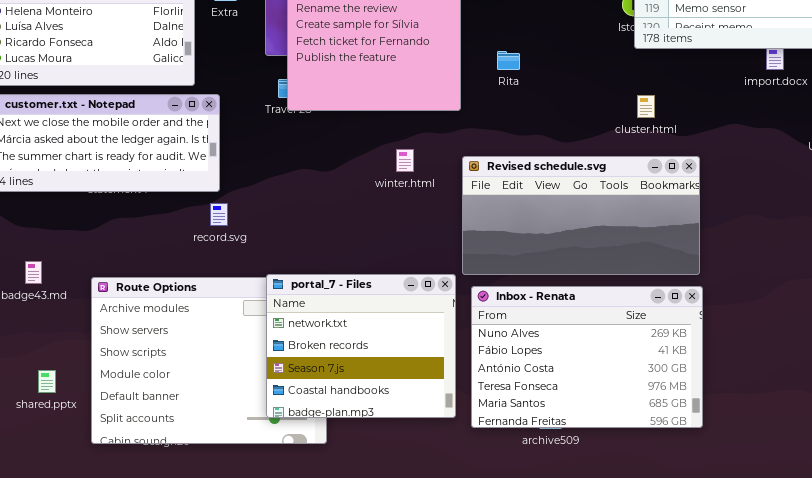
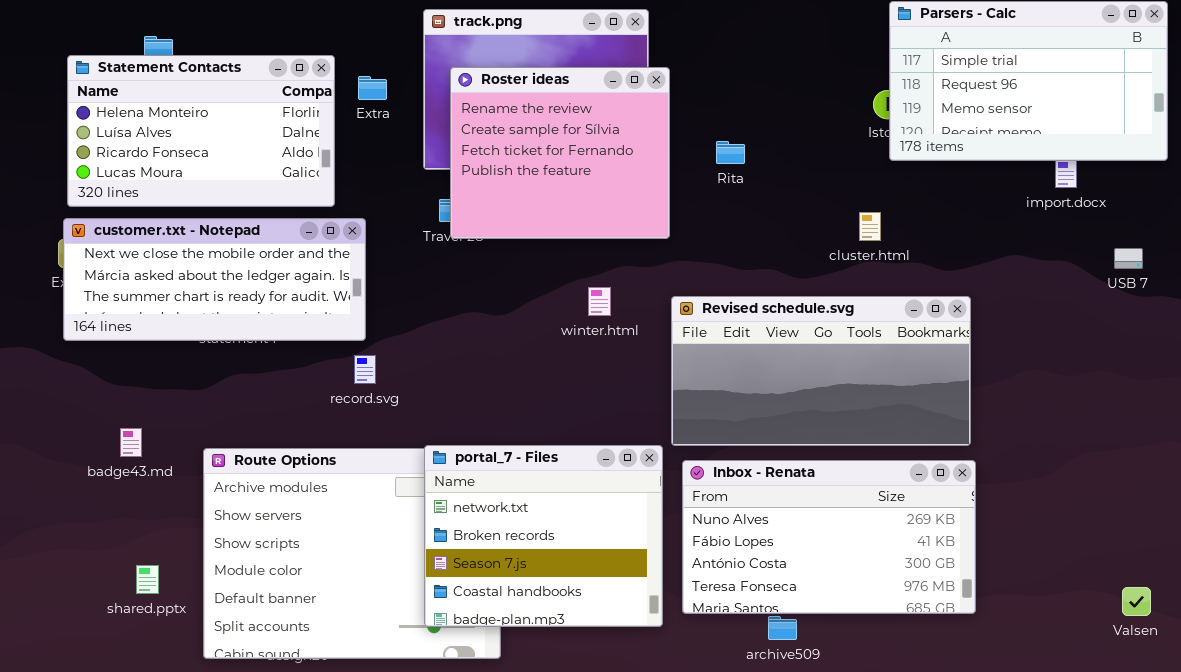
Rita: [497,51,520,70] -> [716,141,745,164], moved
cluster.html: [637,95,655,118] -> [859,212,881,241], moved
Inbox - Renata: [471,286,703,428] -> [682,460,976,614], resized

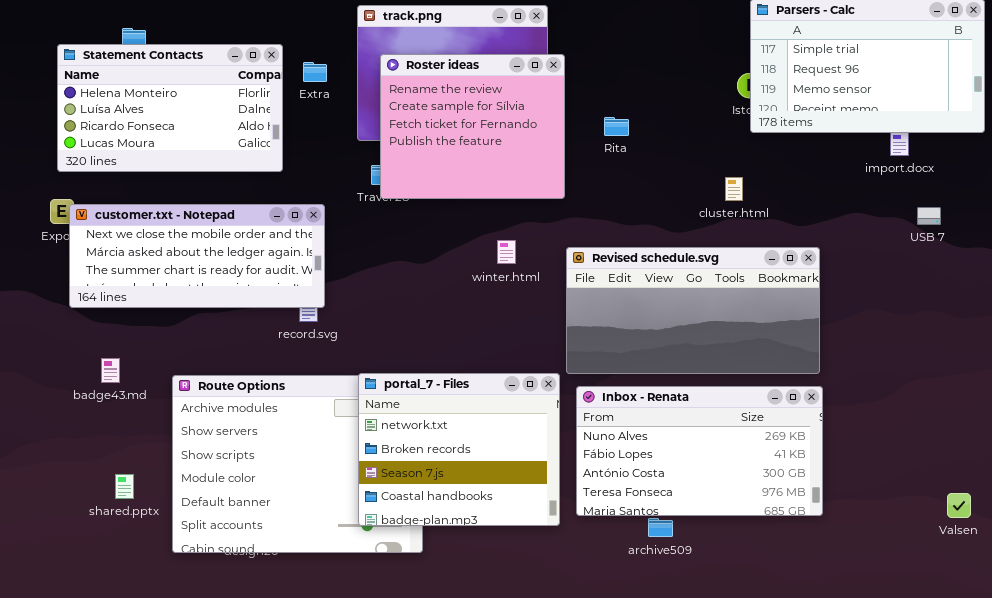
customer.txt - Notepad: [63,218,366,341] -> [69,204,325,308], moved
USB 7: [1114,248,1143,269] -> [917,207,941,225], moved

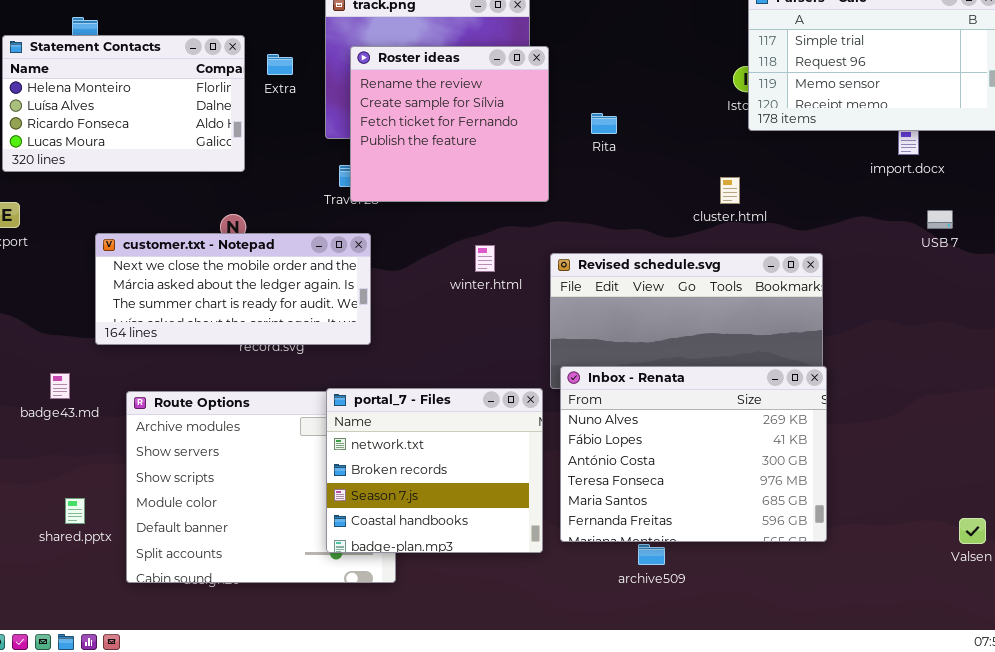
customer.txt - Notepad: [69,204,325,308] -> [95,233,371,345], moved
Inbox - Renata: [576,386,823,516] -> [560,366,827,542], resized

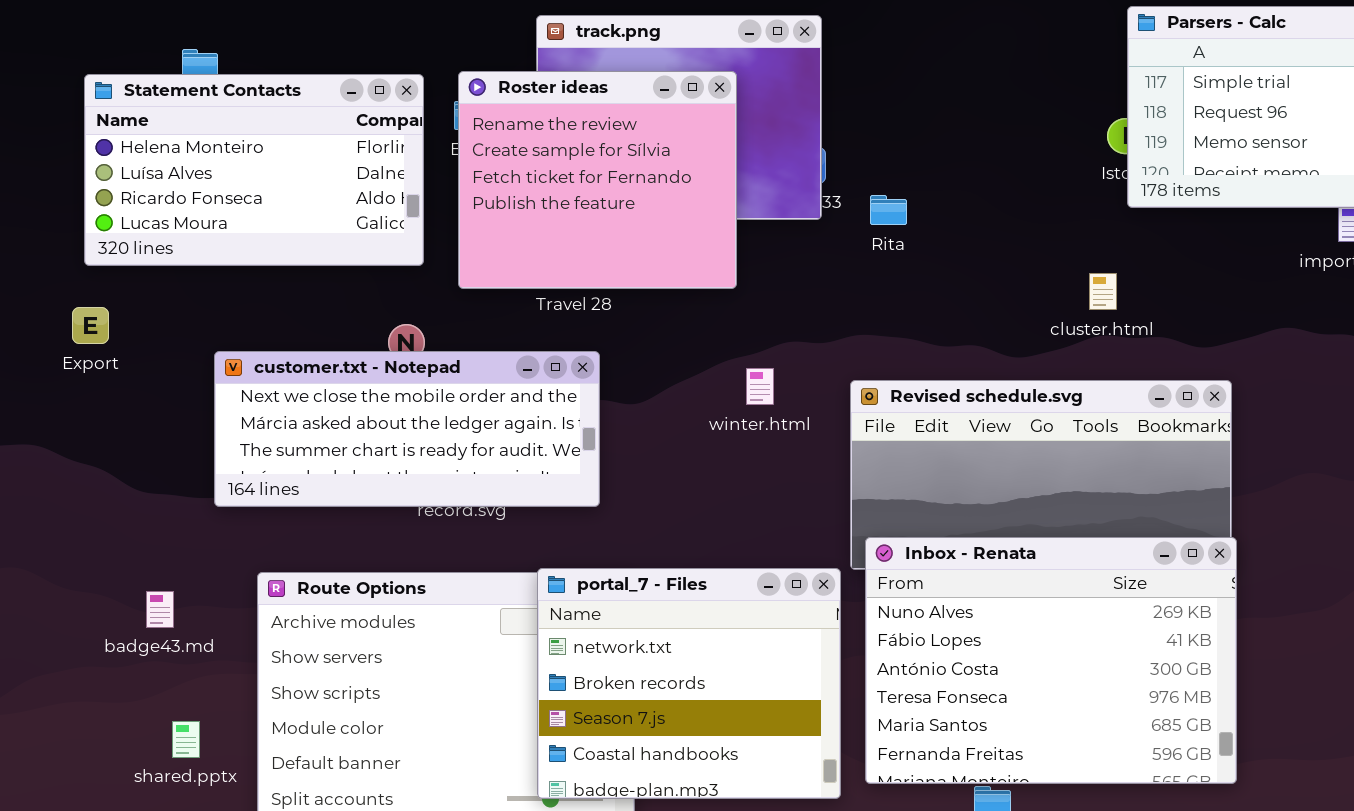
Roster ideas: [350,46,549,202] -> [458,71,737,289], moved
Rita: [591,113,617,134] -> [870,195,907,225], moved
badge43.md: [50,373,70,399] -> [146,591,174,628], moved

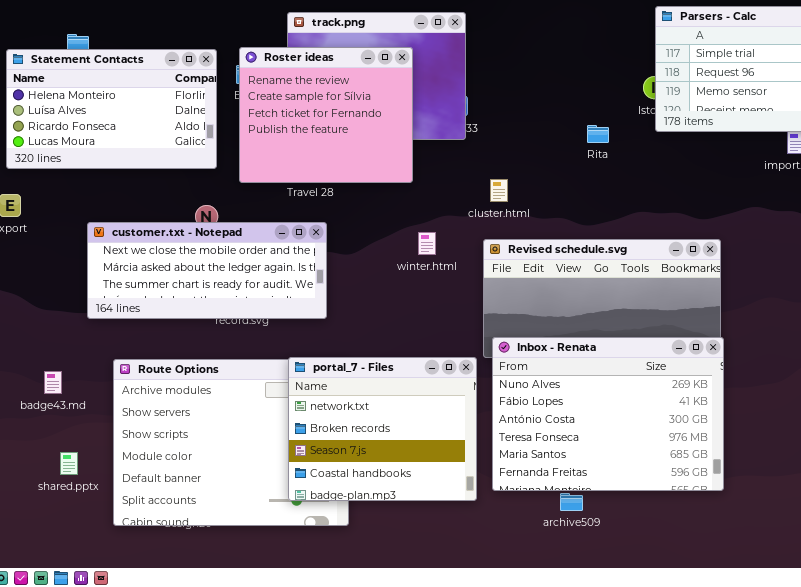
Rita: [870,195,907,225] -> [587,125,609,143], moved
cluster.html: [1089,273,1117,310] -> [490,179,508,202], moved

